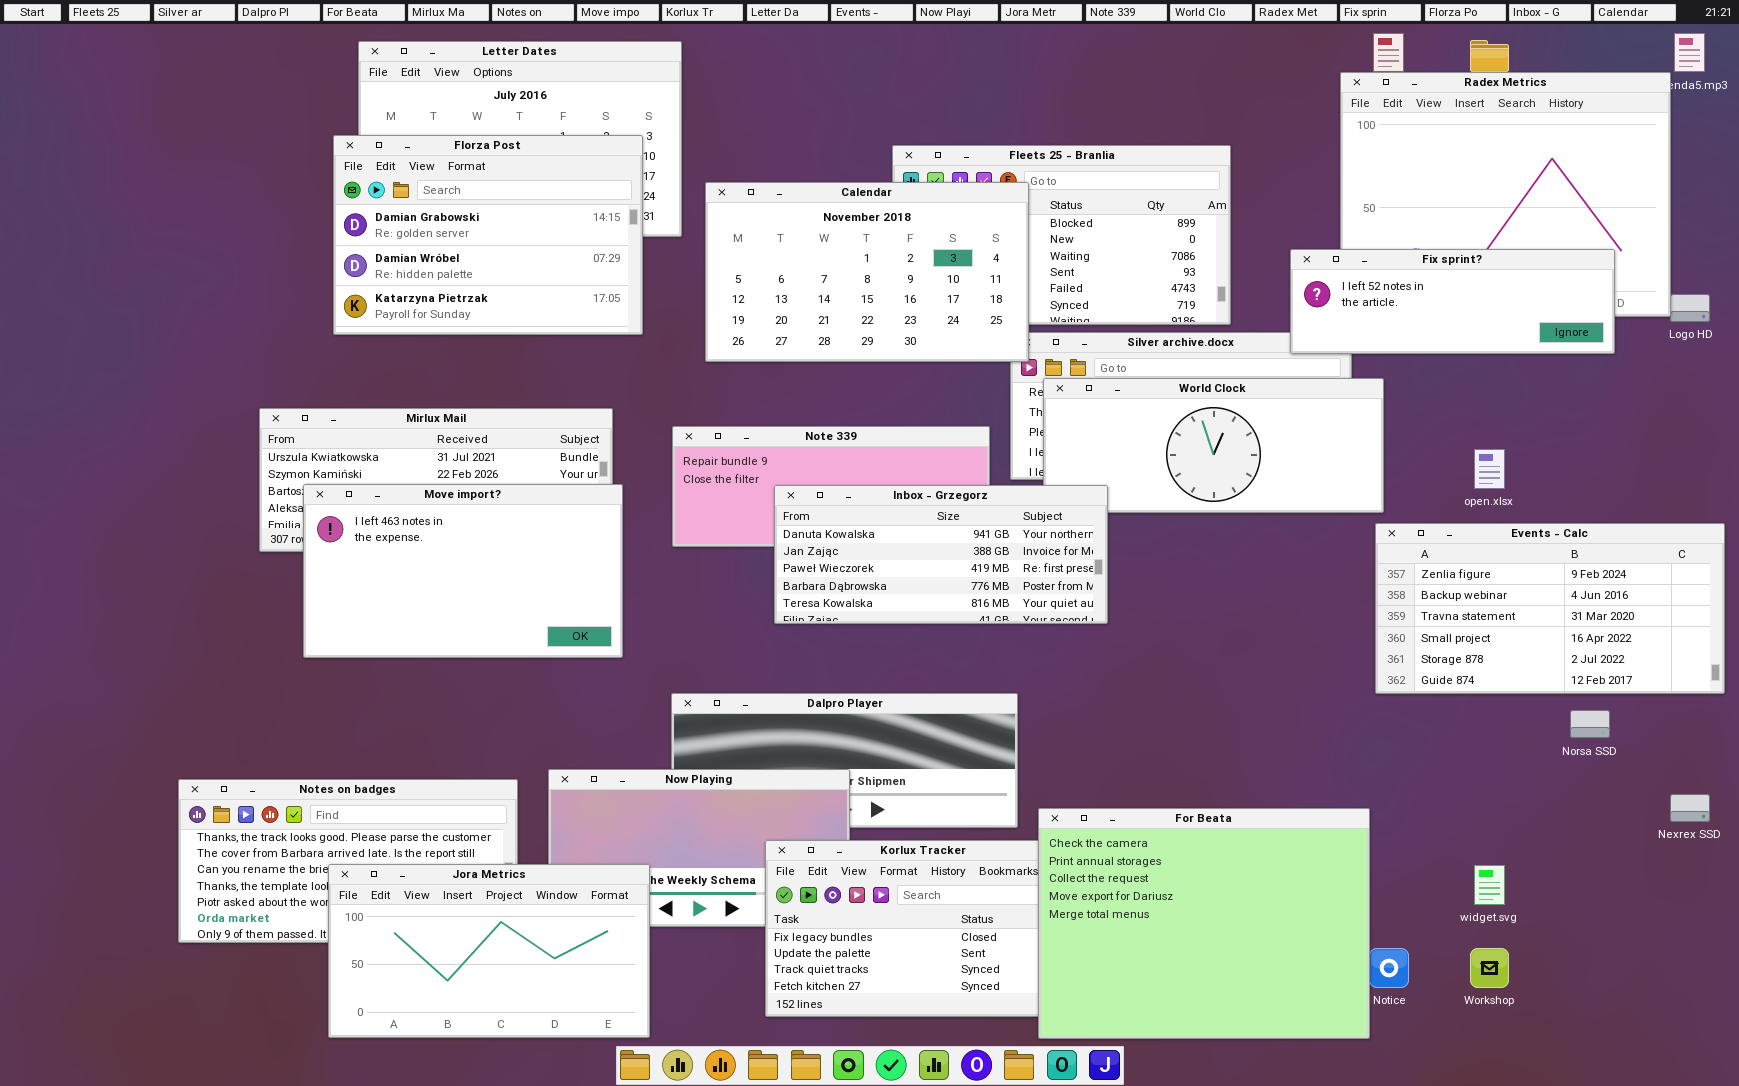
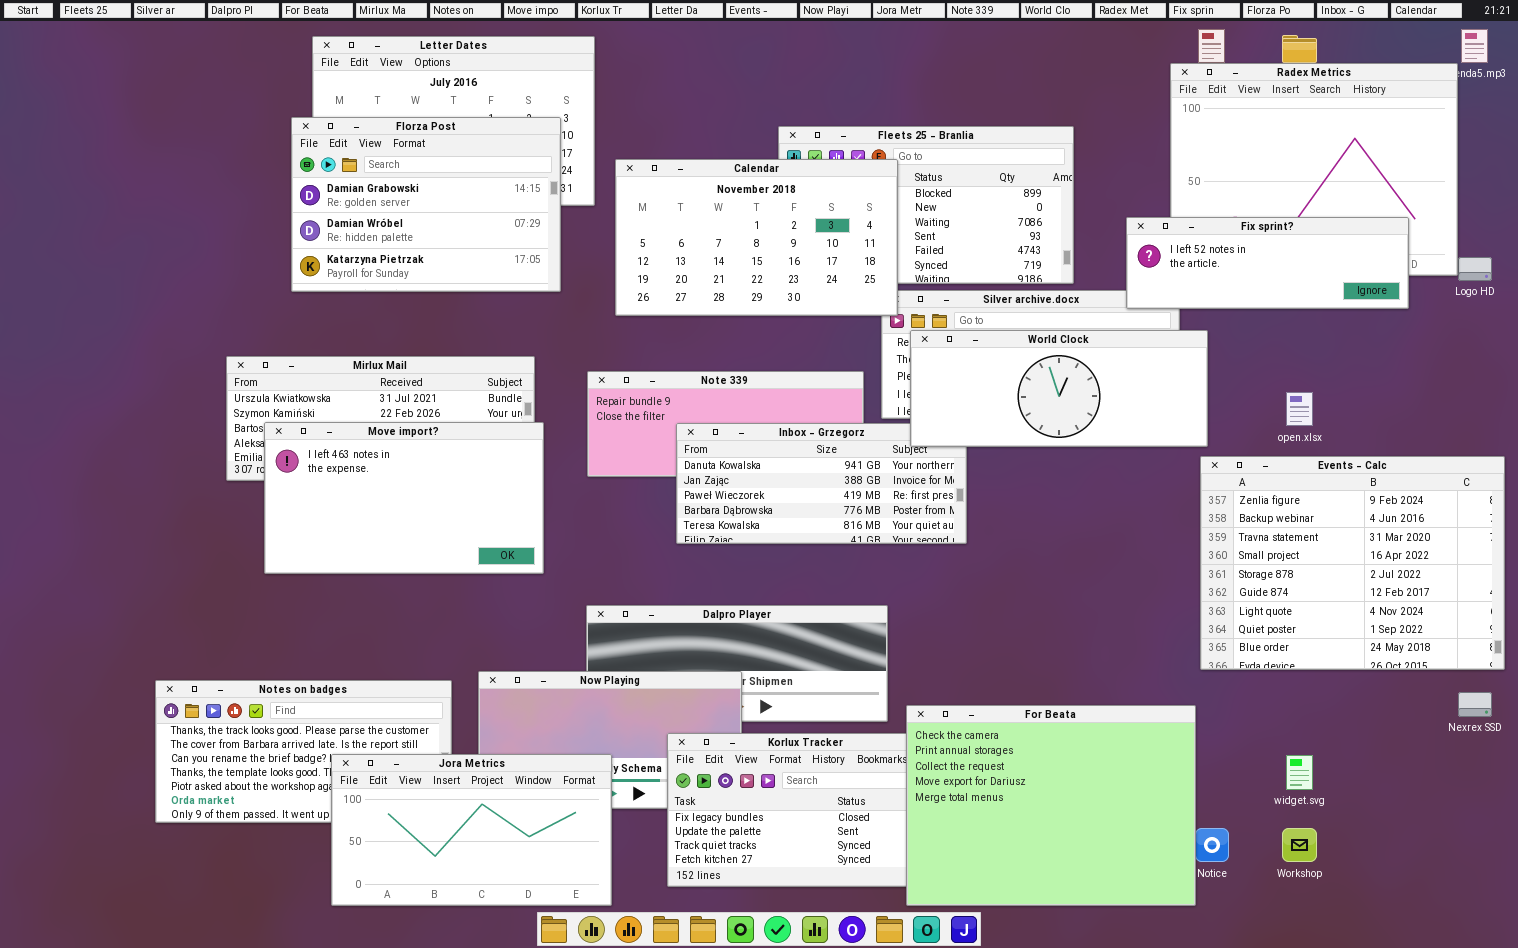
World Clock: [1043,378,1384,513] -> [910,330,1208,447], raised
Events - Calc: [1375,523,1725,694] -> [1200,456,1505,670], resized
Jora Metrics: [328,864,650,1038] -> [331,754,612,906], moved

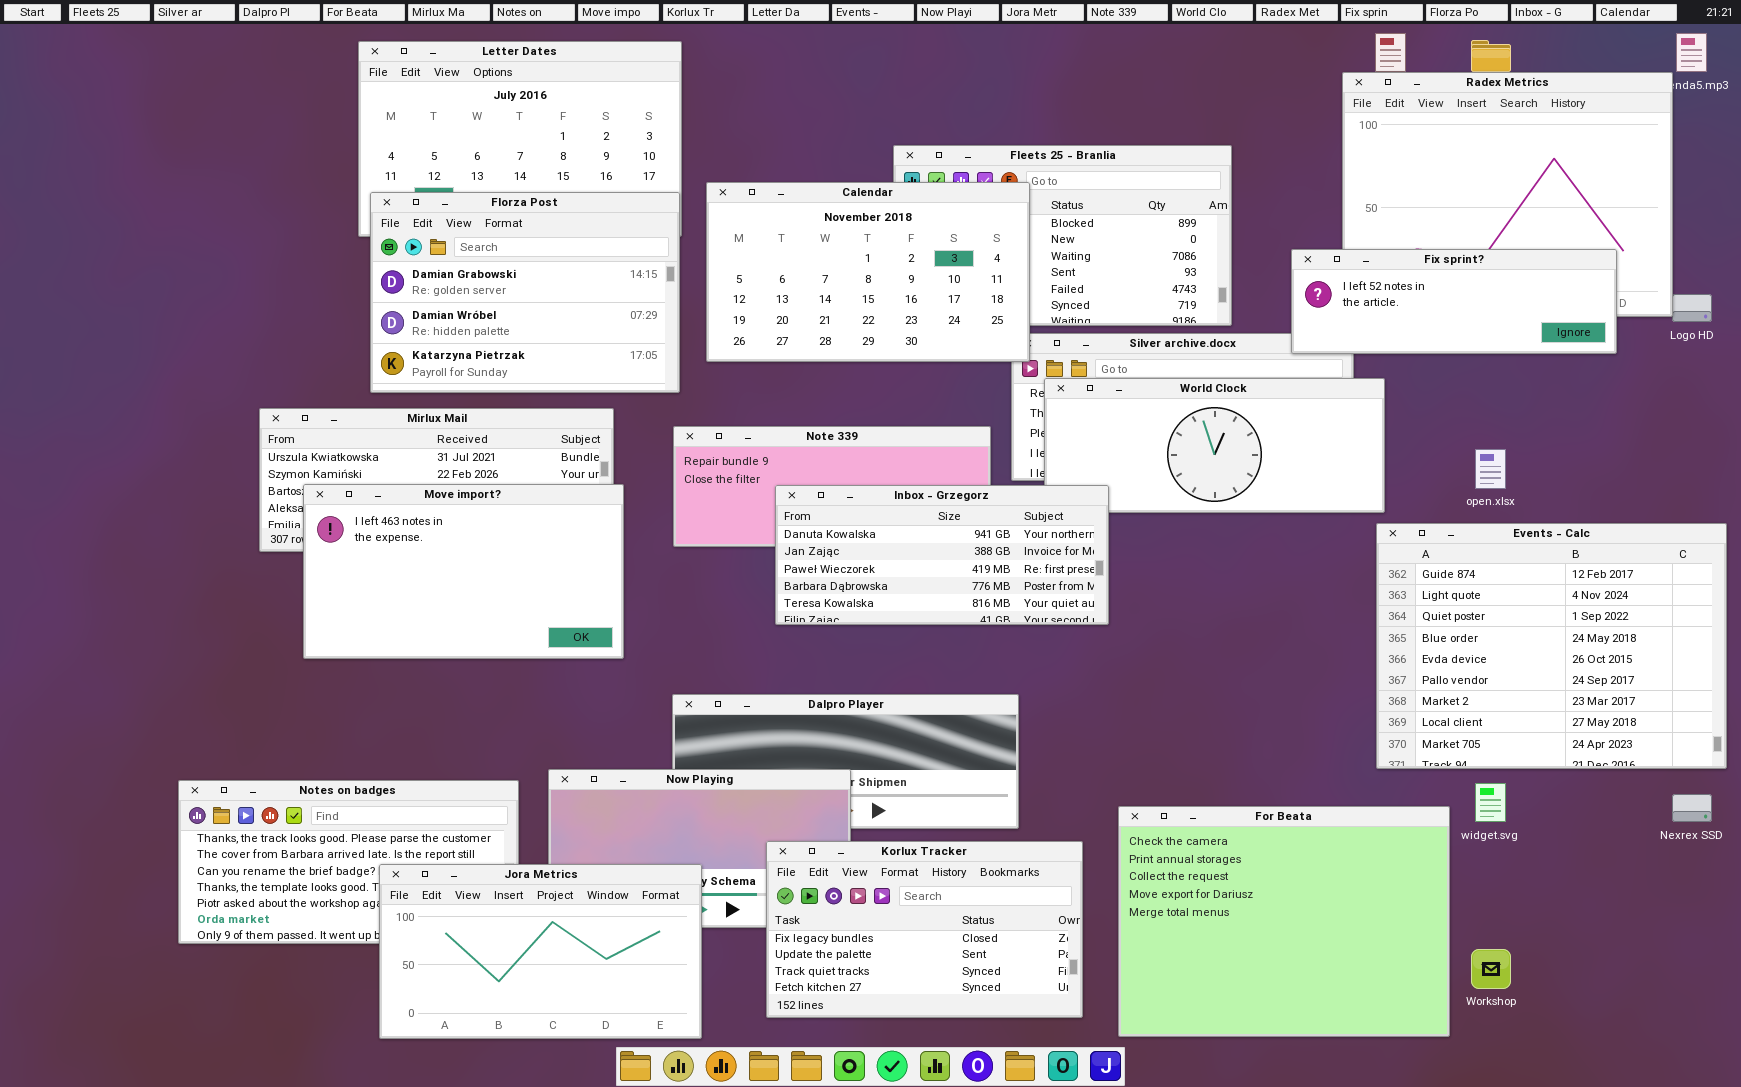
Florza Post: [291,117,561,292] -> [370,192,680,393], moved
Inbox - Grzegorz: [676,423,967,544] -> [775,485,1109,625], raised
Events - Calc: [1200,456,1505,670] -> [1376,523,1727,769], scrolled down 5 rows
For Beata: [906,705,1196,906] -> [1118,806,1450,1037], moved
widget.svg: [1286,755,1313,790] -> [1475,783,1506,822], moved

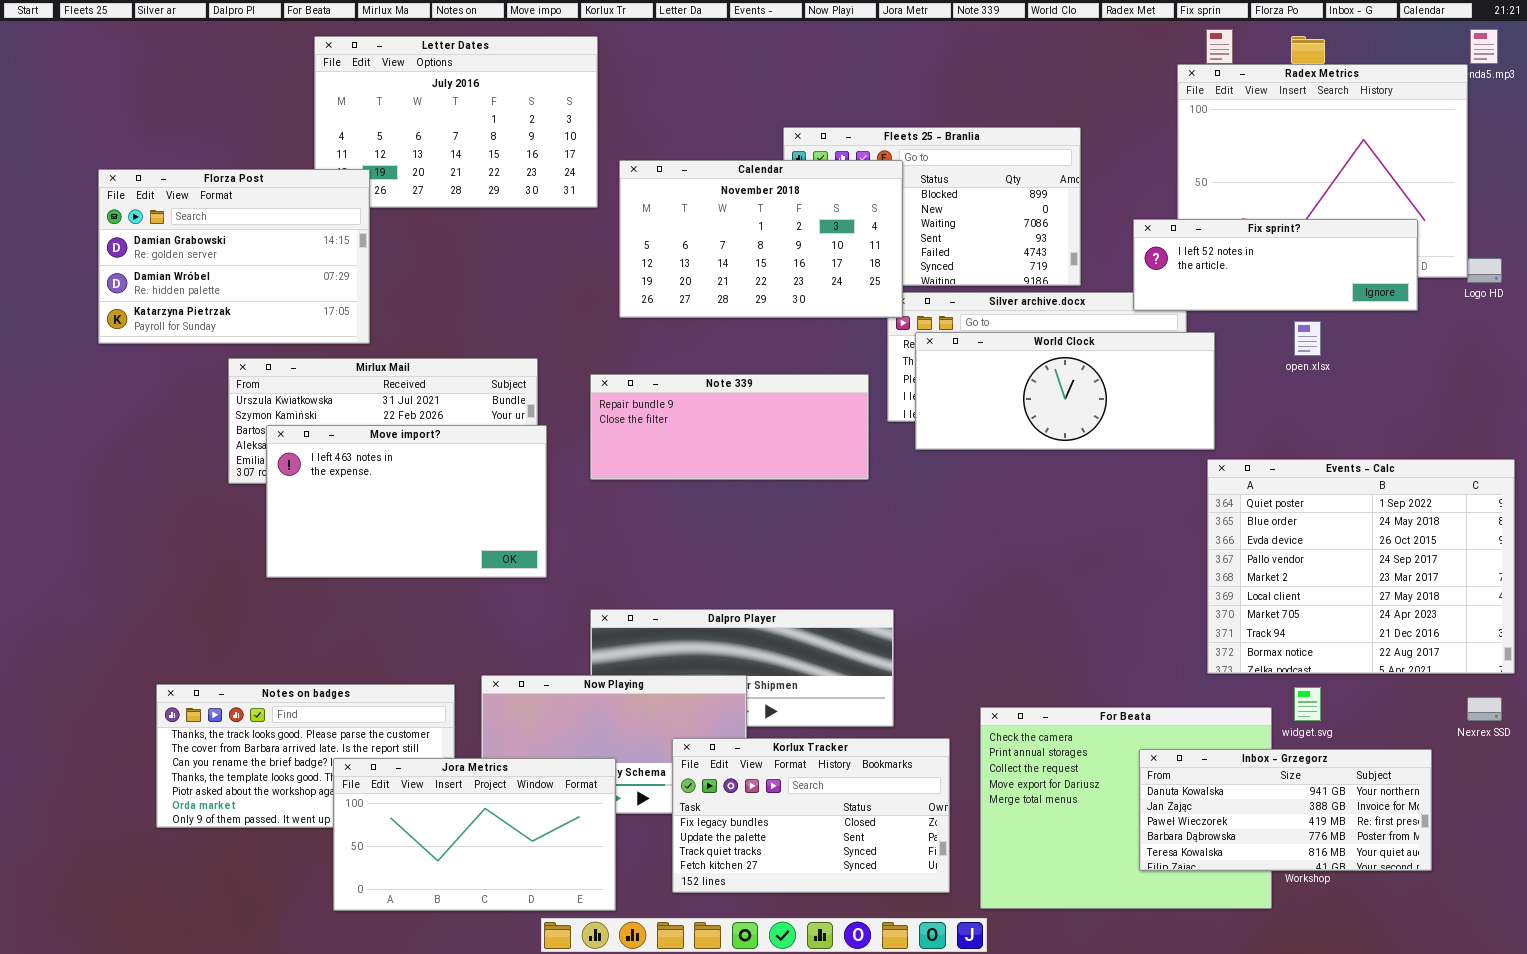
Florza Post: [370,192,680,393] -> [98,169,370,344], moved
open.xlsx: [1475,449,1506,489] -> [1294,321,1321,356], moved
Inbox - Grzegorz: [775,485,1109,625] -> [1139,749,1432,871], moved
Events - Calc: [1376,523,1727,769] -> [1207,459,1515,674], scrolled down 2 rows

